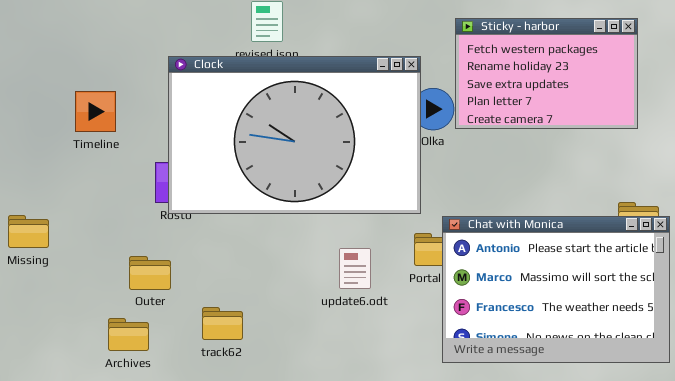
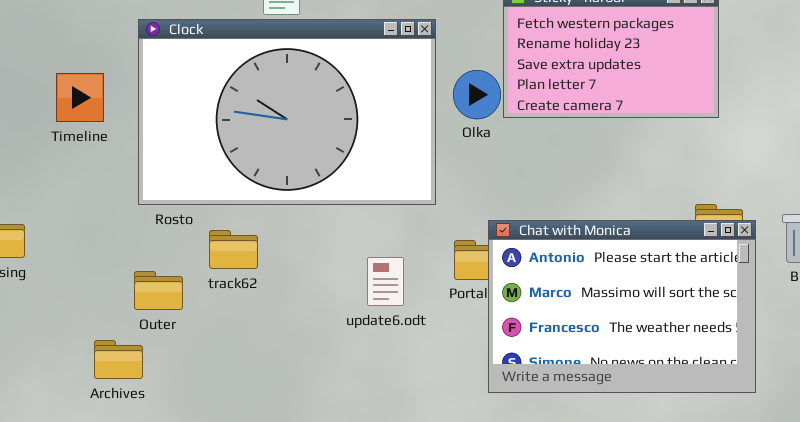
Clock: [168,56,421,214] -> [138,19,436,205], moved
Outer: [129,256,171,290] -> [134,271,183,310], moved
track62: [202,307,243,340] -> [209,230,258,269], moved

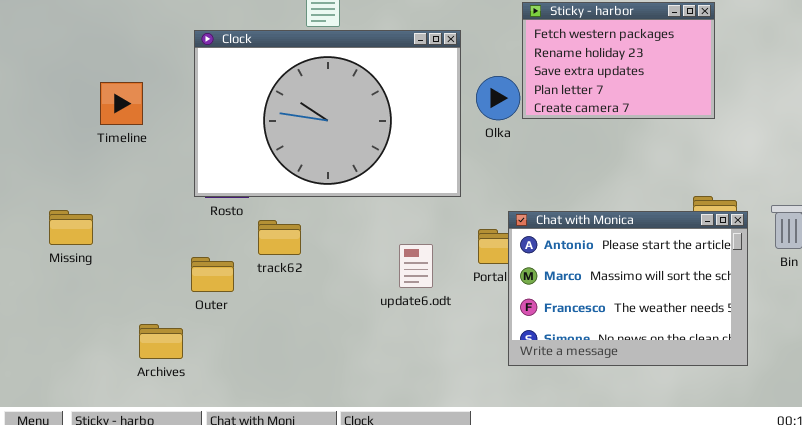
Timeline: [56,73,104,122] -> [100,82,143,125], moved
Archives: [94,340,143,379] -> [139,324,183,359], moved

